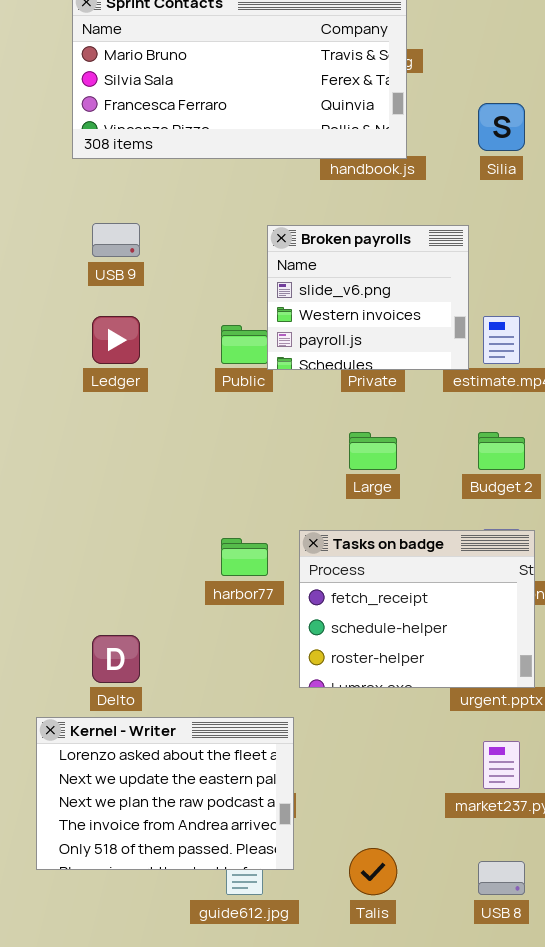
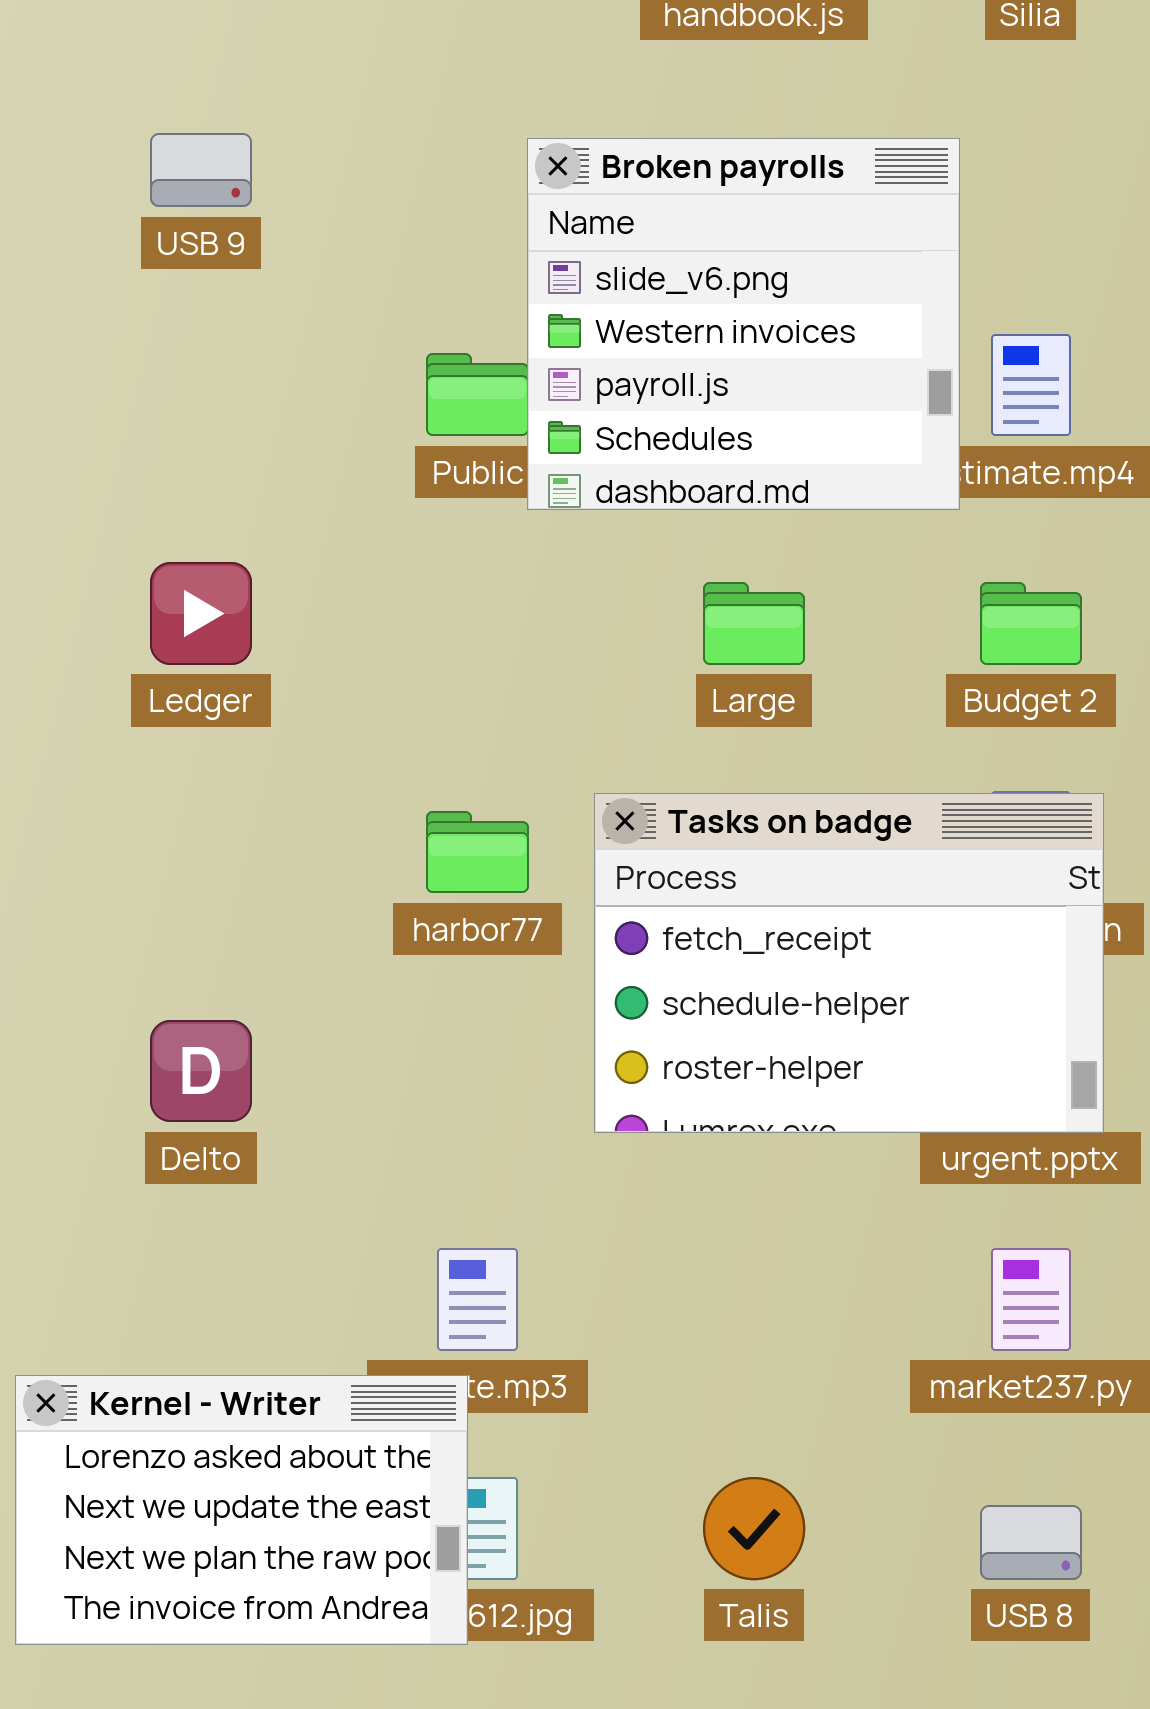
Broken payrolls: [267,225,469,370] -> [527,138,960,510], resized
Ledger: [92,316,140,364] -> [150,562,252,665], moved
Kernel - Writer: [36,717,294,870] -> [15,1375,468,1645], moved, resized

